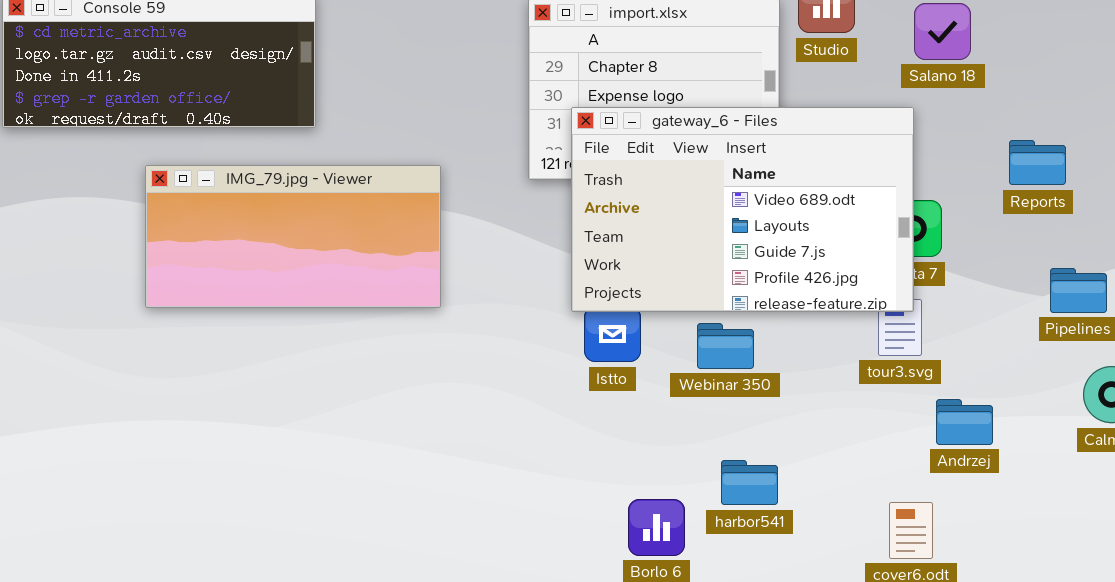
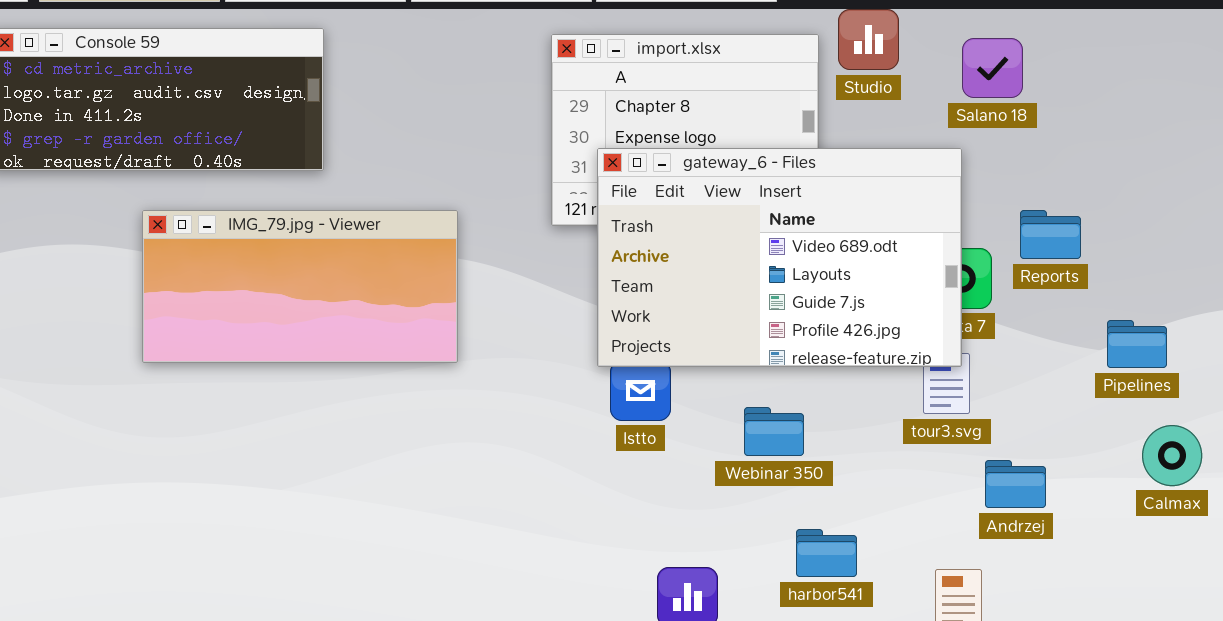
Reports: [1009,140,1066,185] -> [1020,210,1081,259], moved
Webinar 350: [697,323,754,369] -> [744,407,804,456], moved
harbor541: [721,460,778,505] -> [796,529,857,577], moved

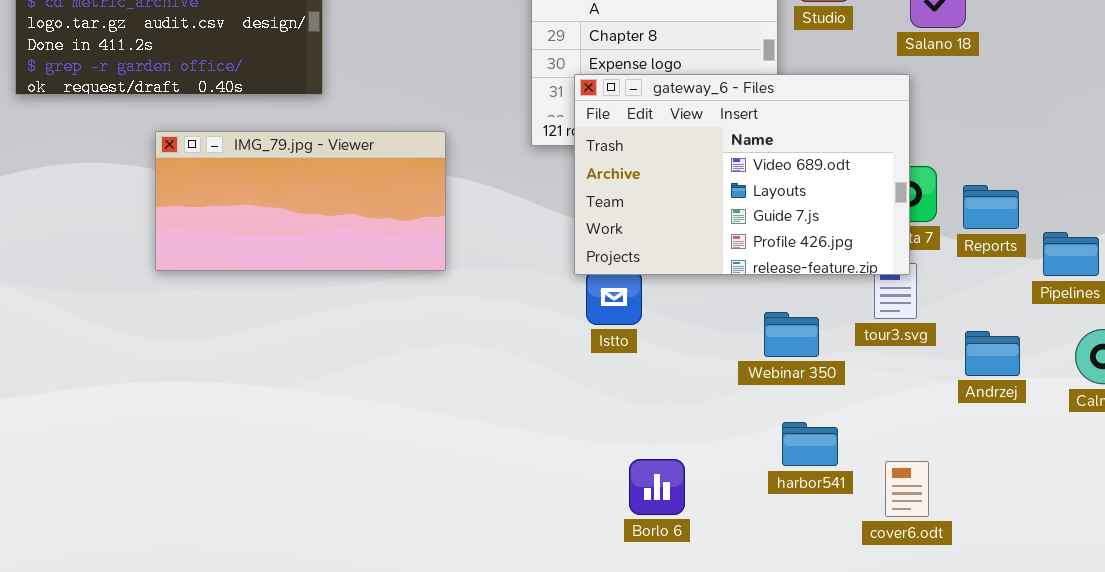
Reports: [1020,210,1081,259] -> [963,185,1019,229], moved
Webinar 350: [744,407,804,456] -> [764,312,819,357], moved
Andrzej: [985,460,1046,508] -> [965,331,1020,376], moved
harbor541: [796,529,857,577] -> [782,422,838,466], moved

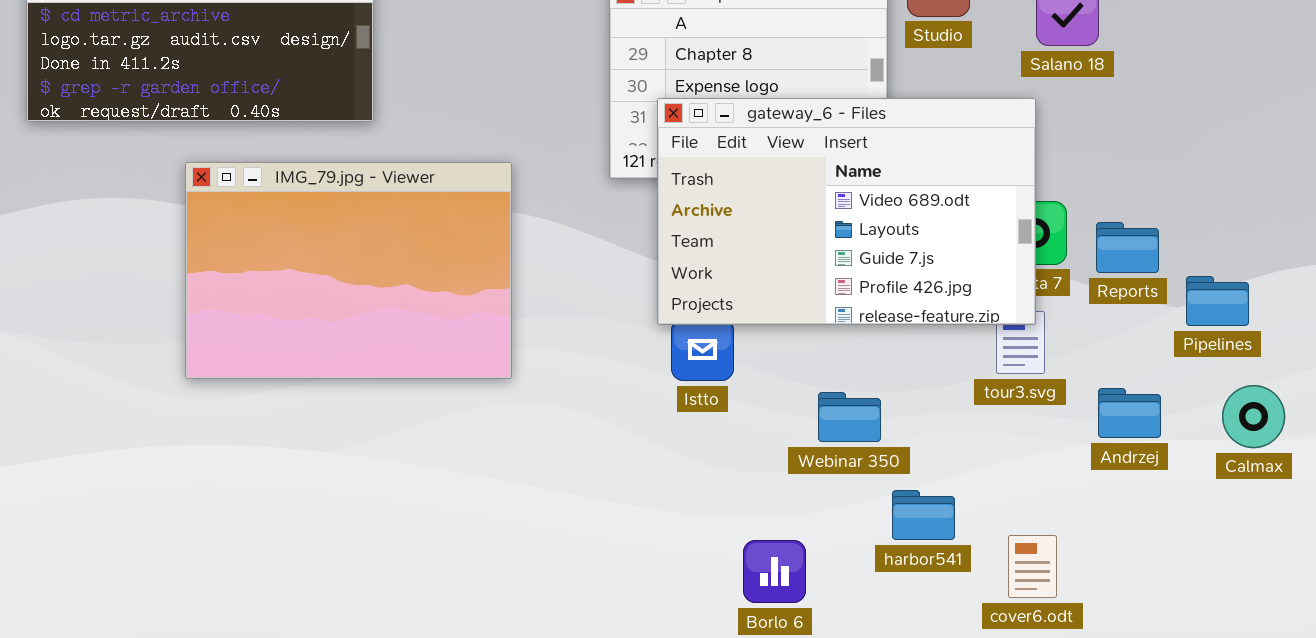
IMG_79.jpg - Viewer: [155,131,446,271] -> [185,162,512,379], resized
Webinar 350: [764,312,819,357] -> [818,392,881,442], moved
Borlo 6: [629,459,685,515] -> [743,540,806,603], moved

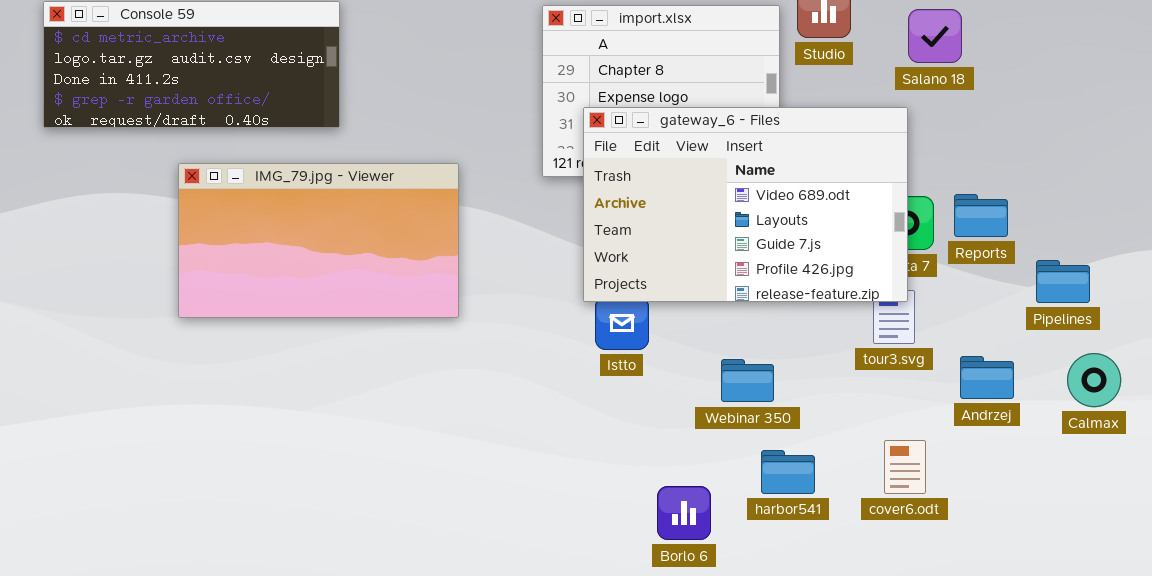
IMG_79.jpg - Viewer: [185,162,512,379] -> [178,163,459,318], resized
Reports: [1096,222,1159,273] -> [954,194,1008,237], moved
harbor541: [892,490,955,540] -> [761,450,815,494], moved
cover6.odt: [1008,535,1057,598] -> [884,440,926,494], moved

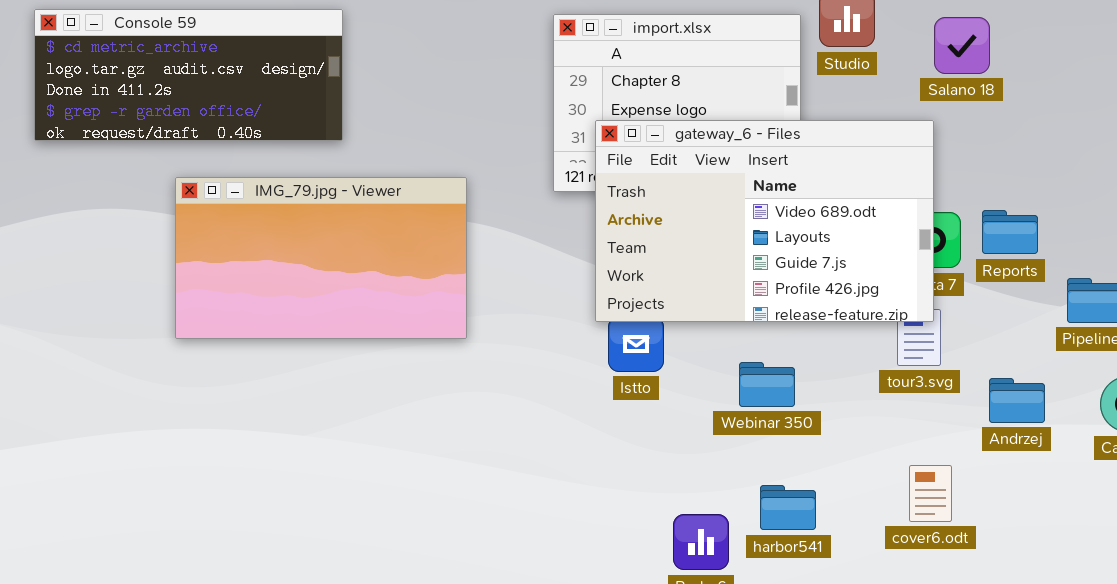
Webinar 350: [721,359,774,402] -> [739,362,795,407], moved
harbor541: [761,450,815,494] -> [760,485,816,530], moved

